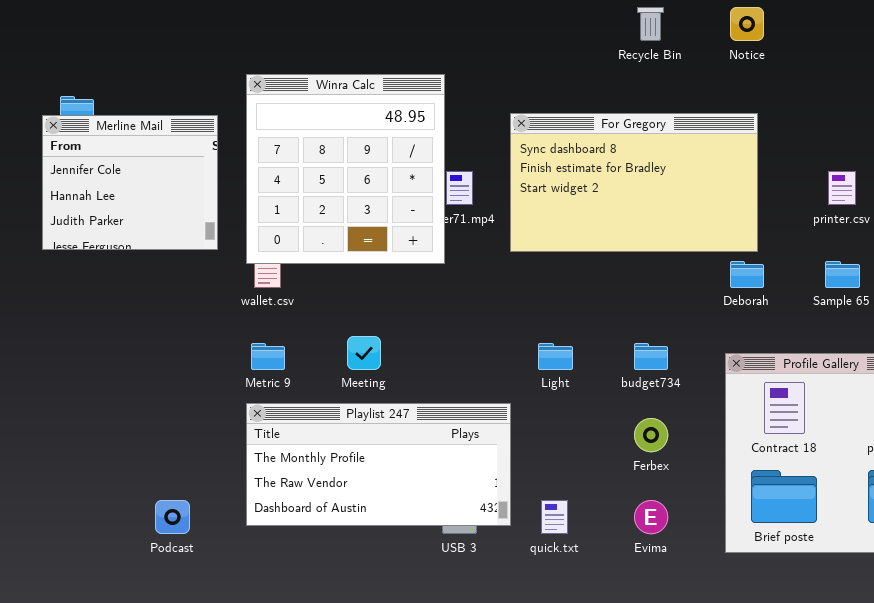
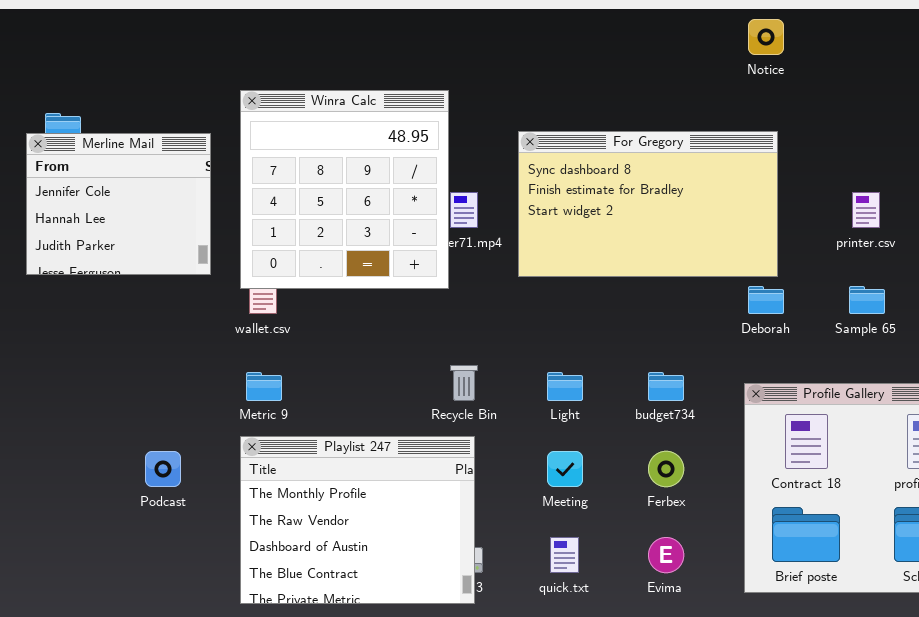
Recycle Bin: [637,7,664,41] -> [450,365,478,401], moved
Meeting: [347,336,381,370] -> [547,451,583,487], moved
Playlist 247: [246,403,511,526] -> [240,436,475,604], resized
Podcast: [155,500,190,534] -> [145,451,181,487], moved

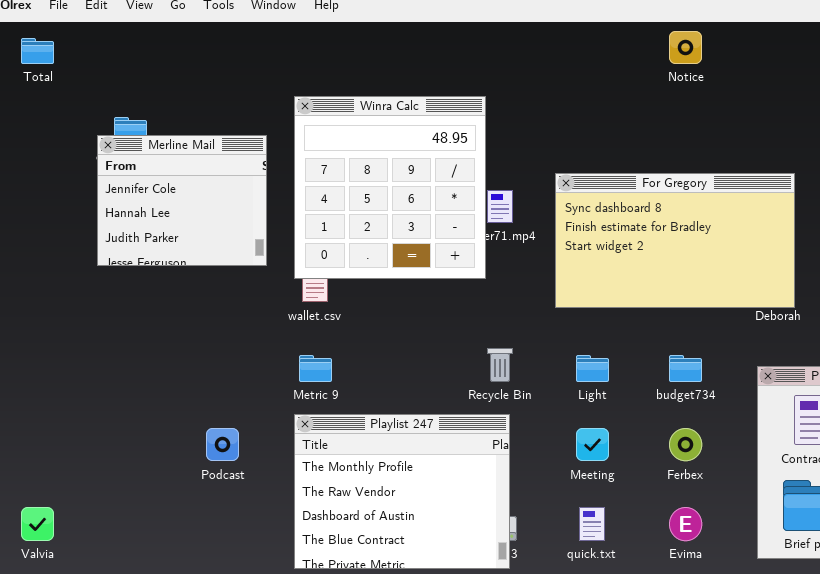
Notice: [748,19,784,55] -> [669,31,702,64], moved
For Gregory: [518,131,778,277] -> [555,173,795,308], moved

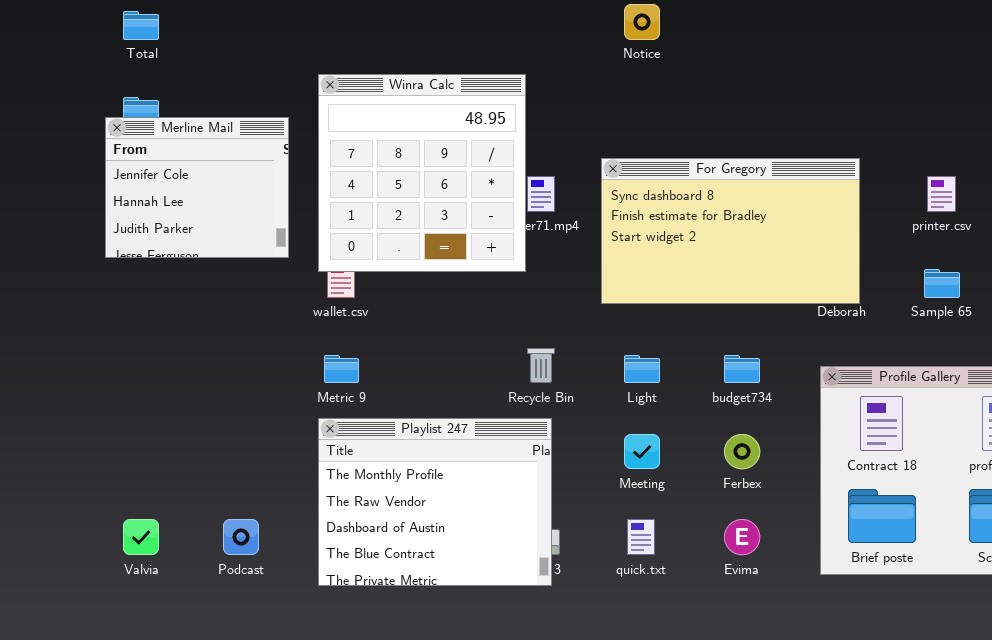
Notice: [669,31,702,64] -> [624,4,660,40], moved
Total: [21,38,54,64] -> [123,11,159,40], moved
Podcast: [206,428,239,461] -> [223,519,259,555], moved
Valvia: [21,507,54,541] -> [123,519,159,555], moved

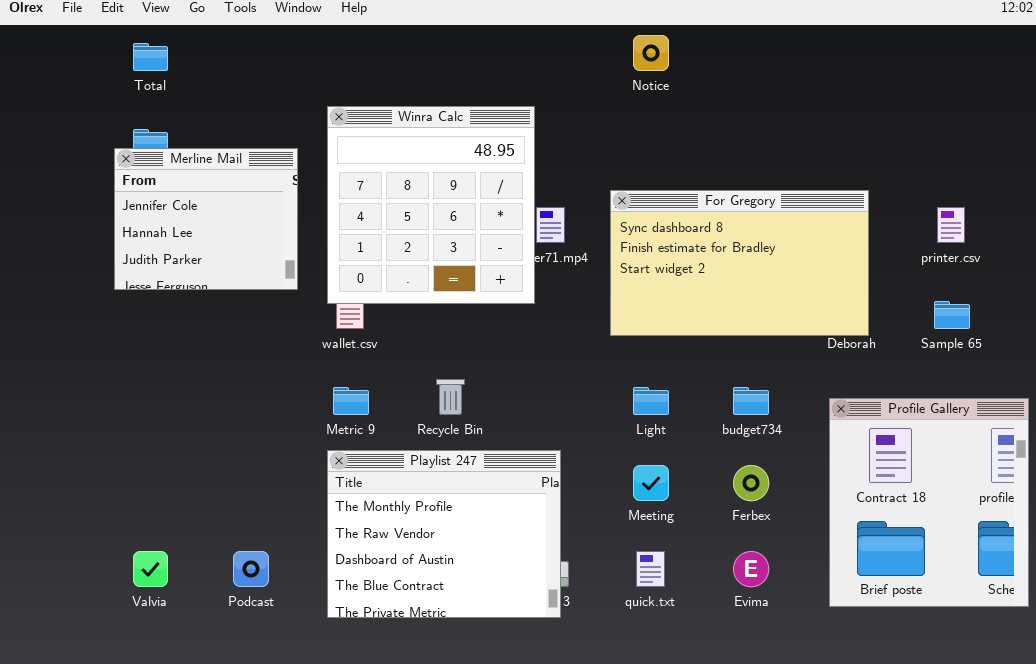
Recycle Bin: [527,348,555,383] -> [436,379,465,415], moved

